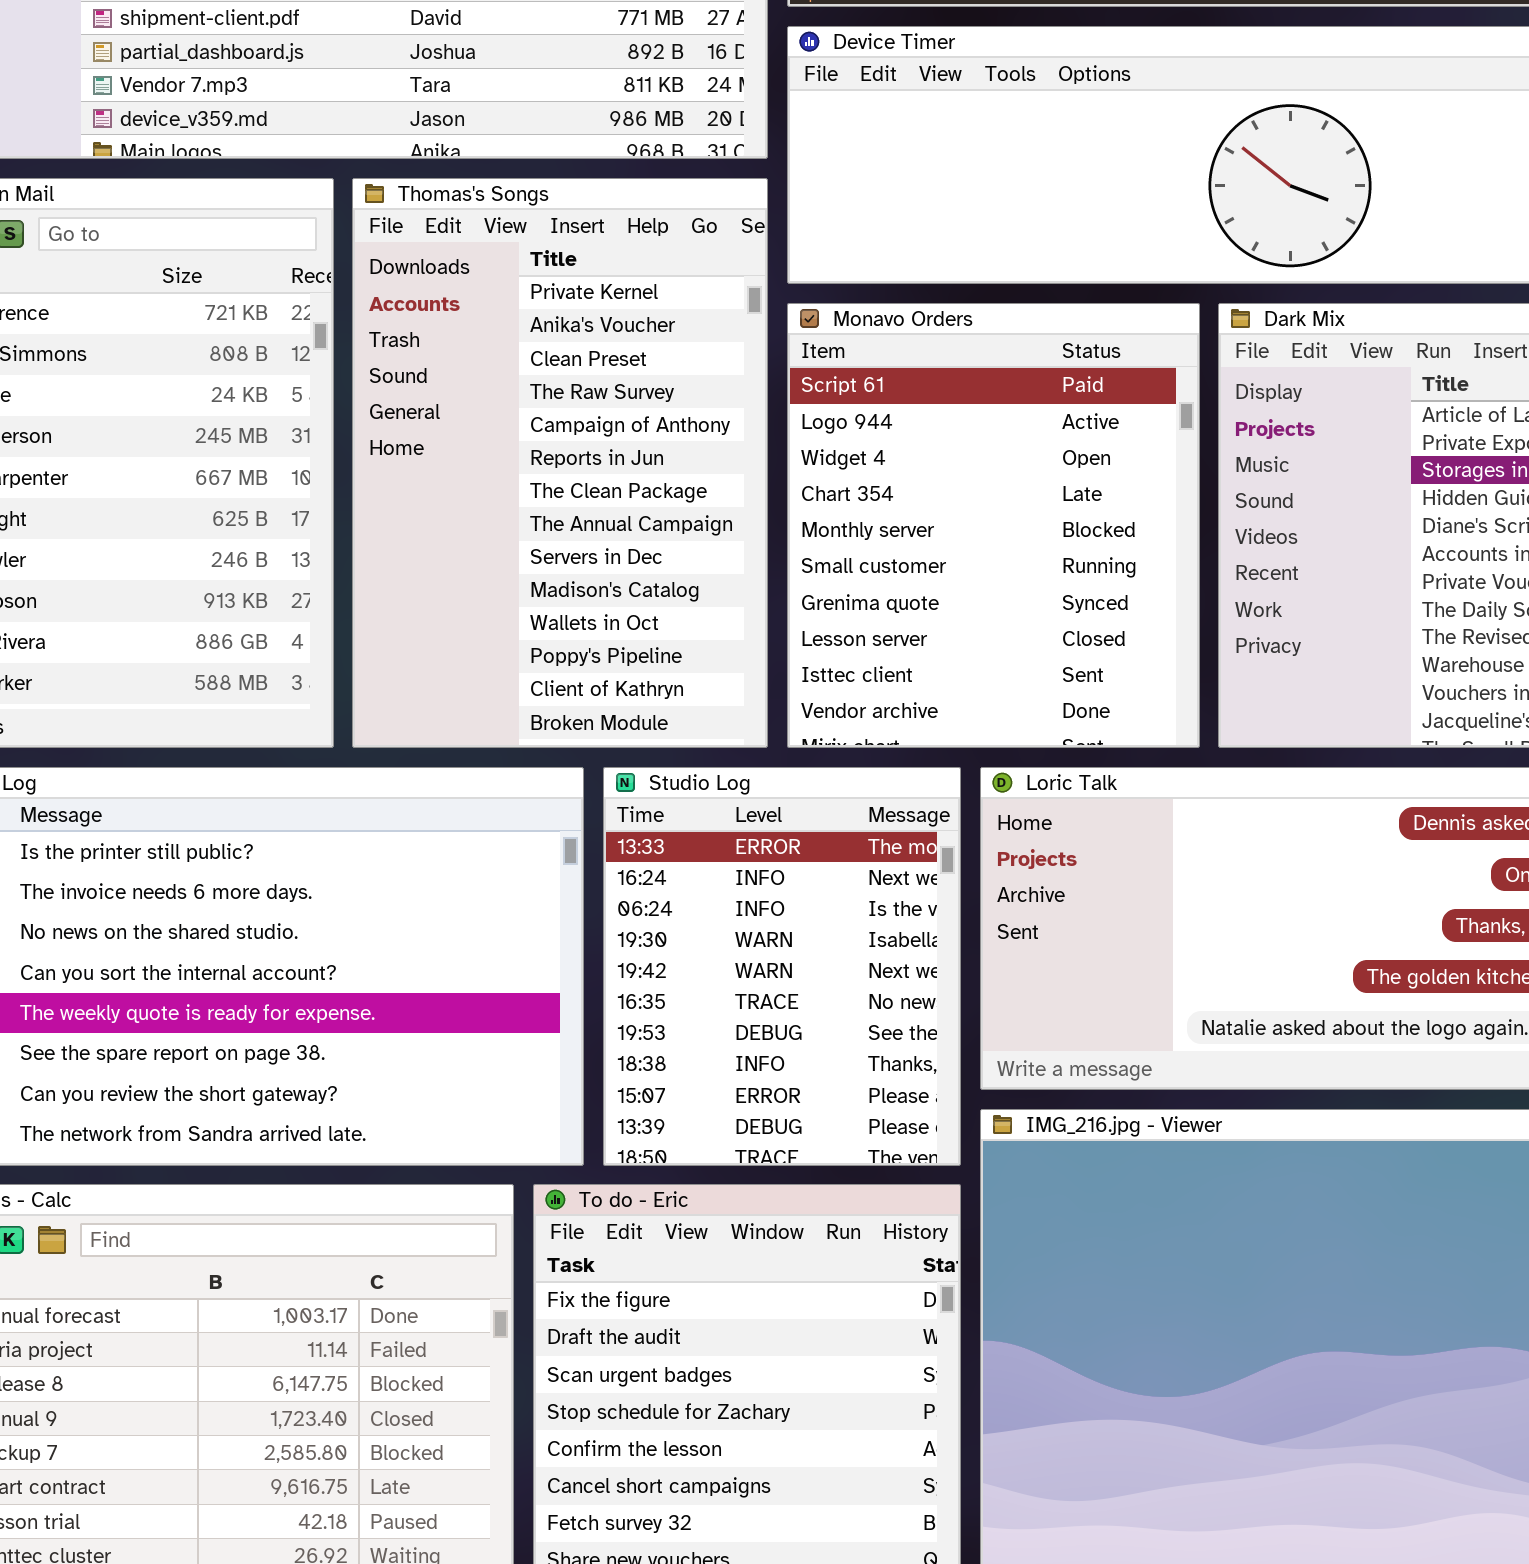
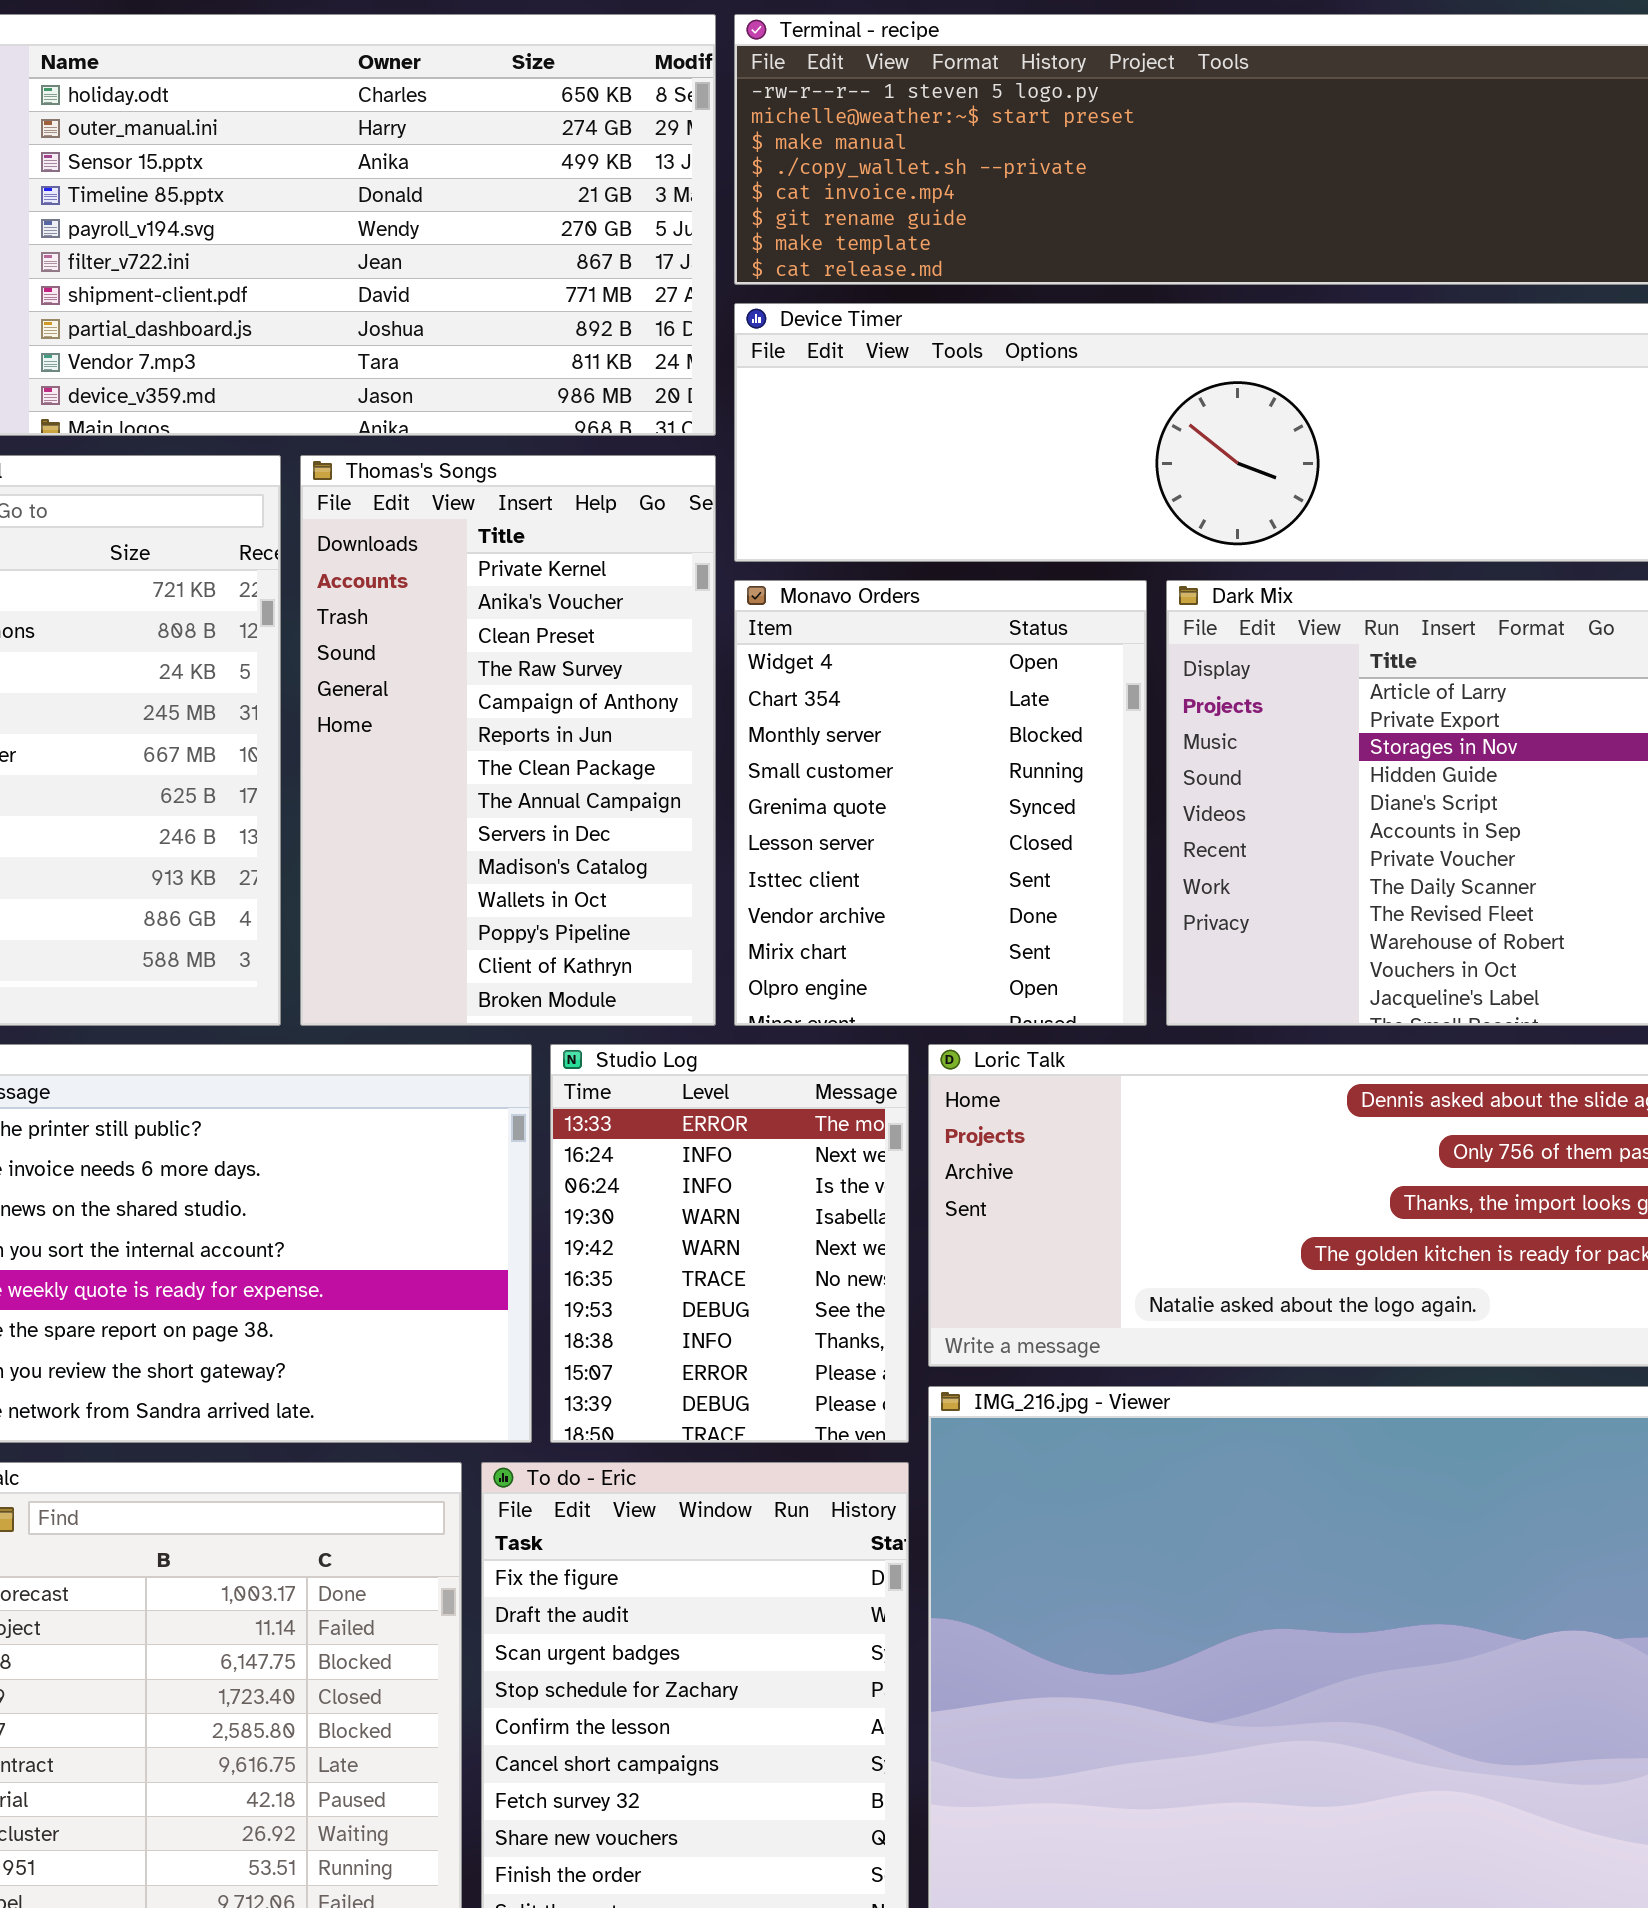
Monavo Orders: [787,303,1200,748] -> [734,580,1147,1026], scrolled down 2 rows

